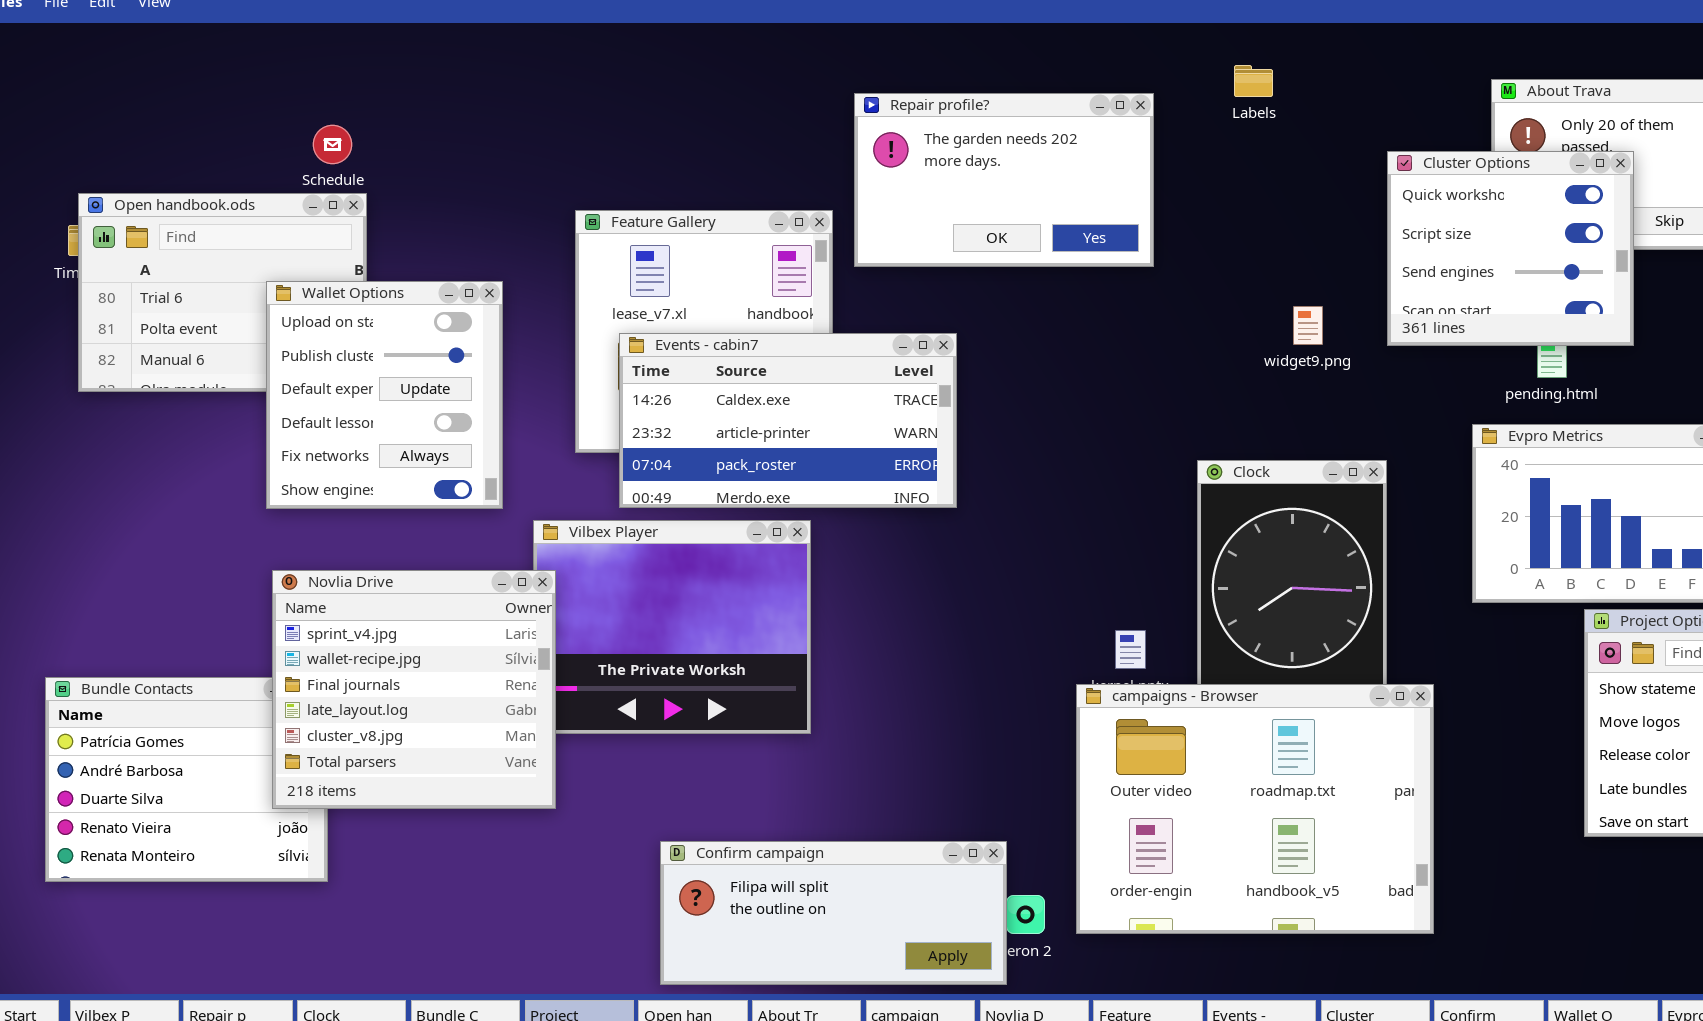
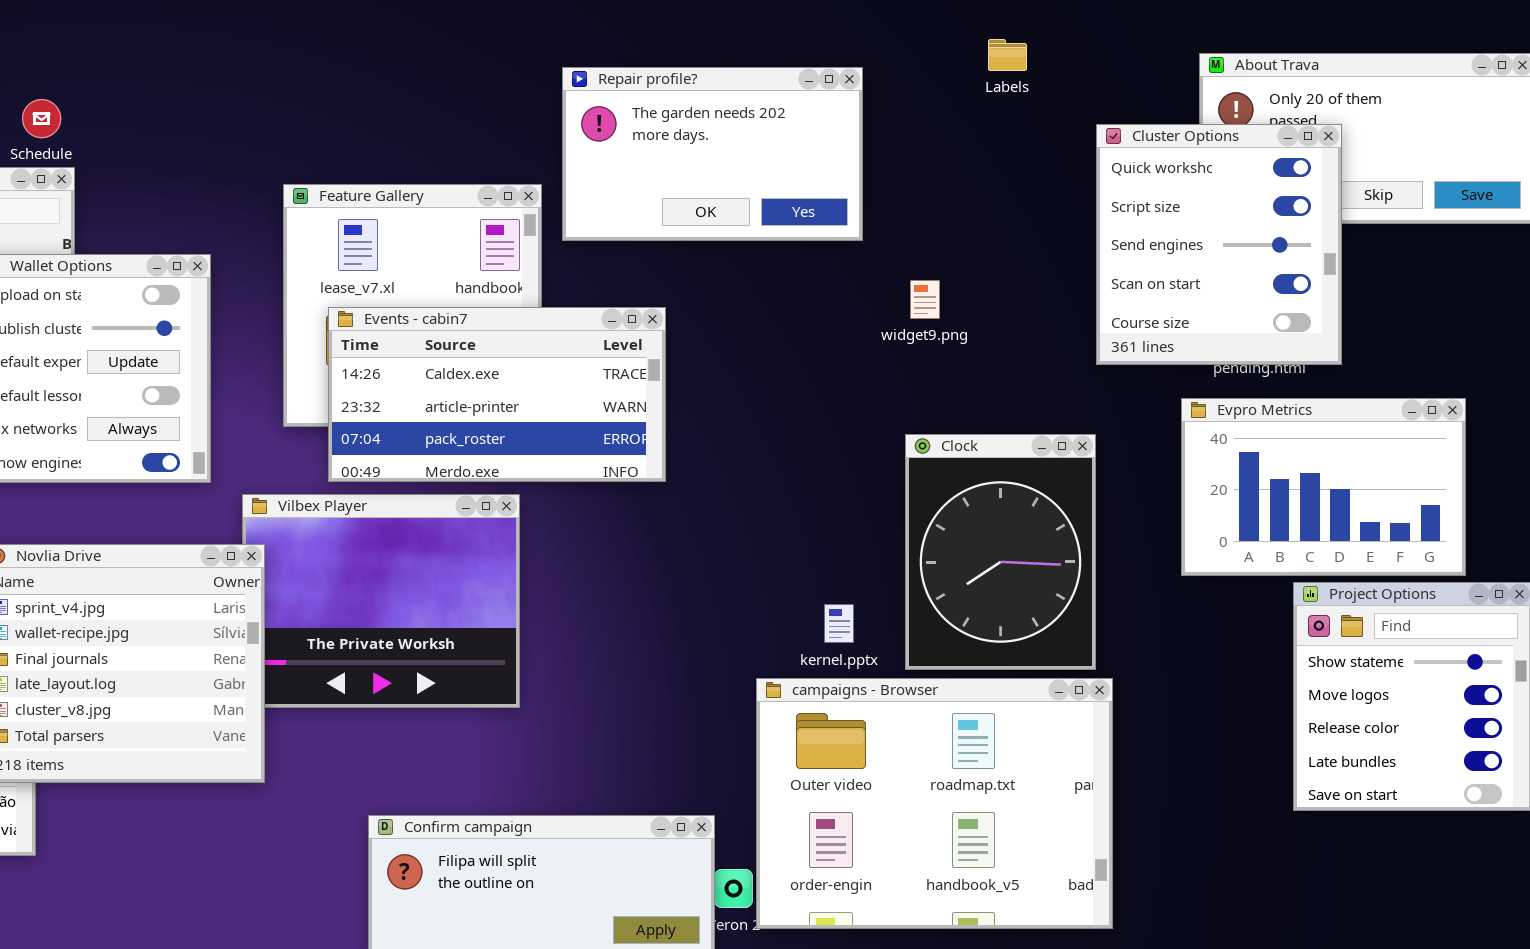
Labels: [1234,65,1273,97] -> [988,39,1027,71], moved
Cluster Options: [1387,151,1634,346] -> [1096,124,1342,365], resized
widget9.png: [1293,306,1323,345] -> [910,280,940,319], moved
campaigns - Browser: [1076,684,1434,934] -> [756,678,1113,929], moved

